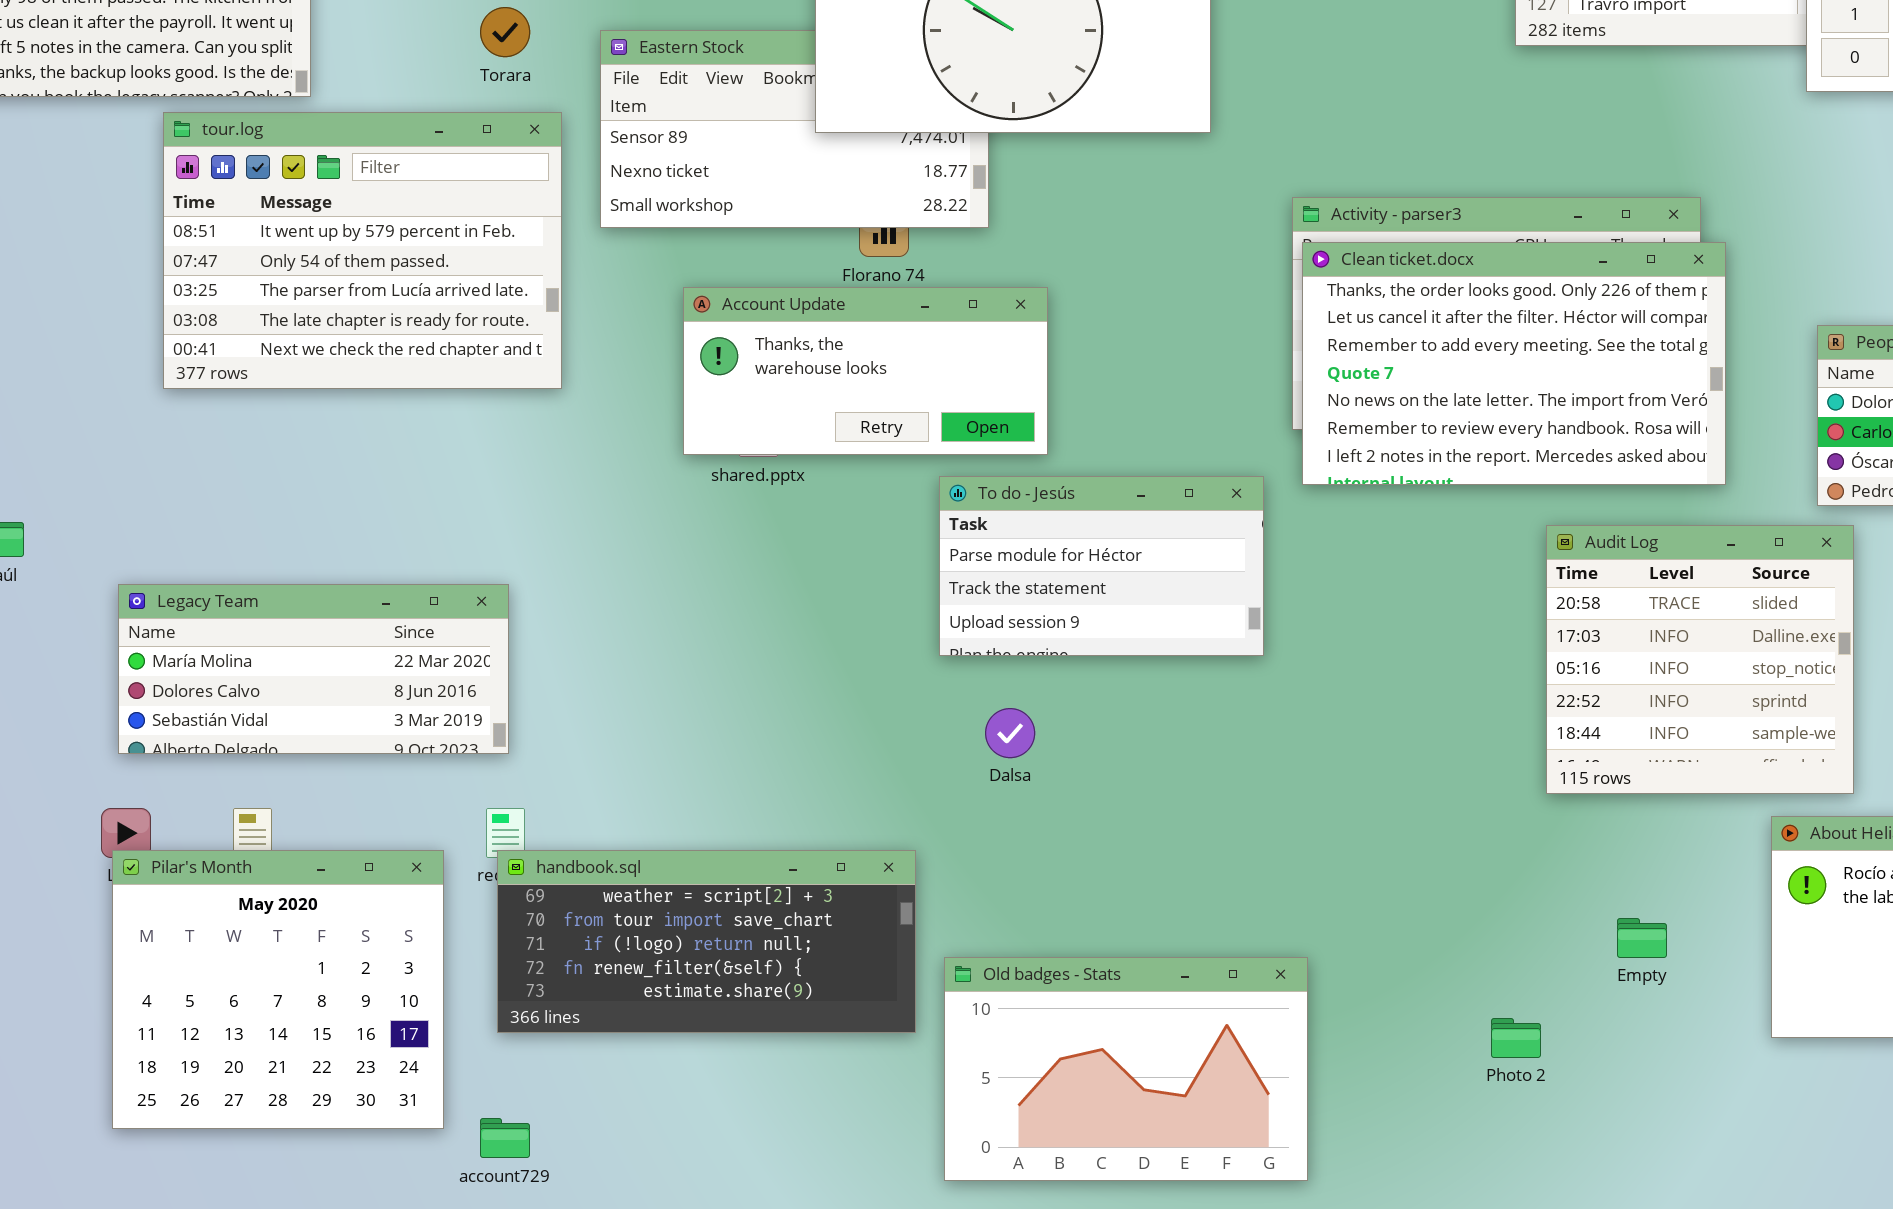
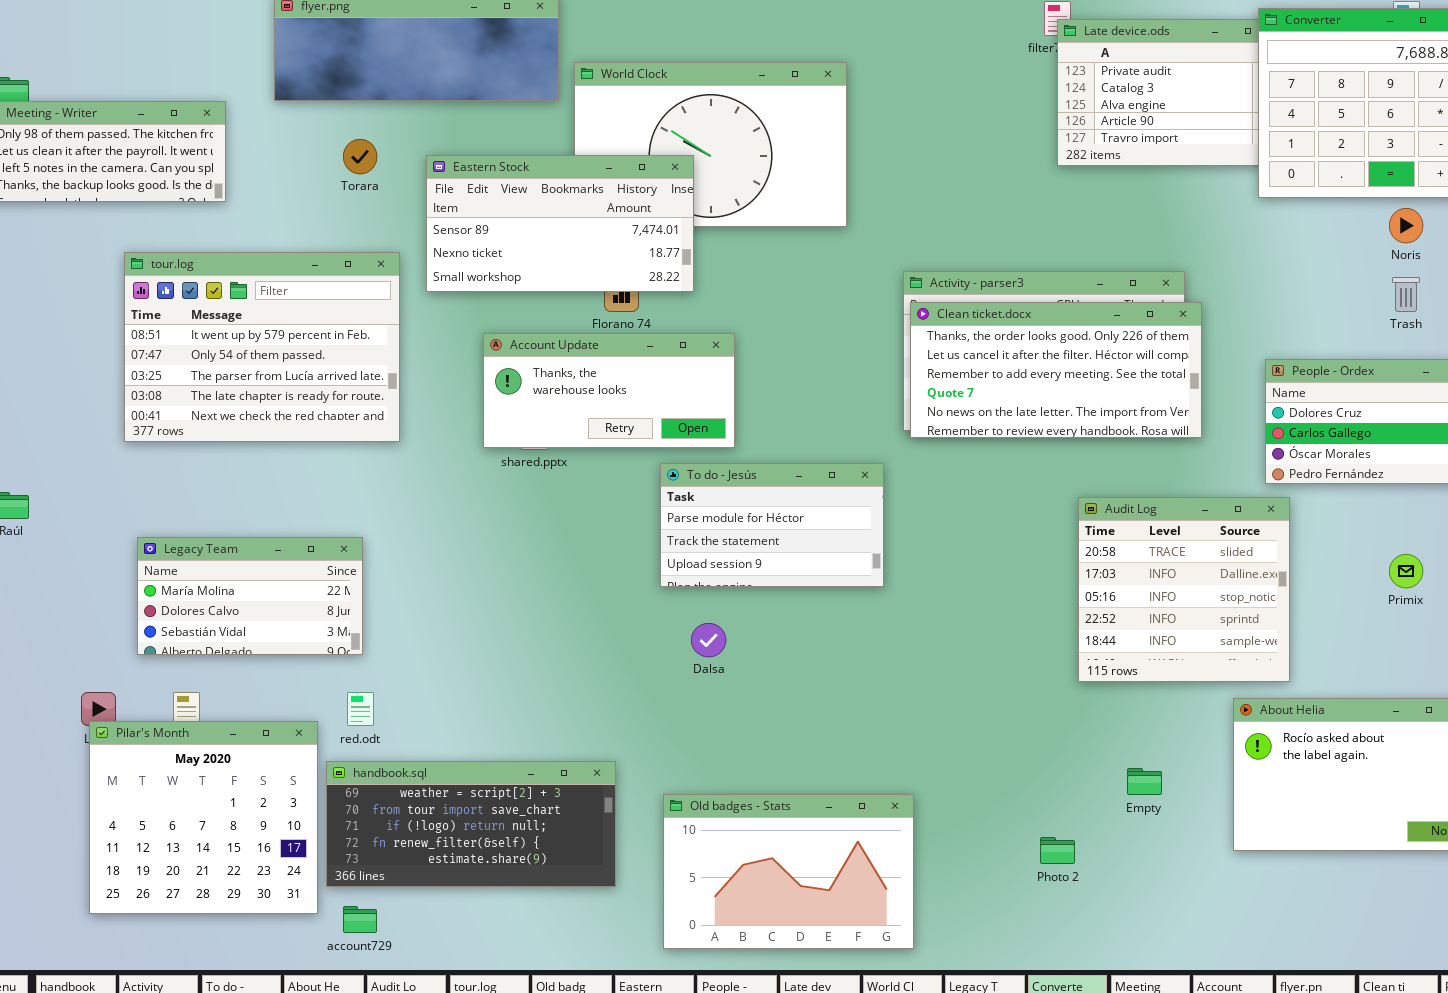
Eastern Stock: [600,30,989,228] -> [426,155,694,292], raised
tour.log: [163,112,562,389] -> [124,252,400,442], moved
Clean ticket.docx: [1302,242,1726,485] -> [910,302,1202,438], resized
Legacy Team: [118,584,509,754] -> [137,537,363,655], resized
handbook.sql: [497,850,916,1033] -> [326,761,616,887], moved

